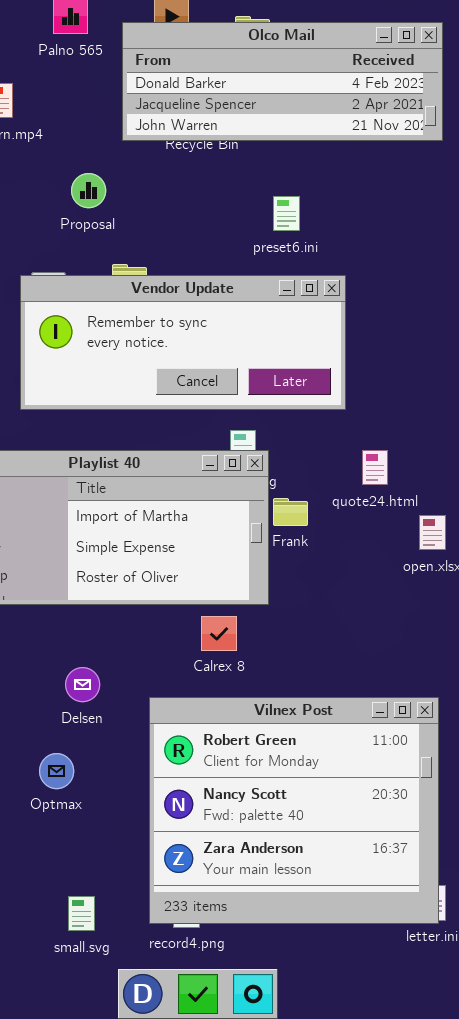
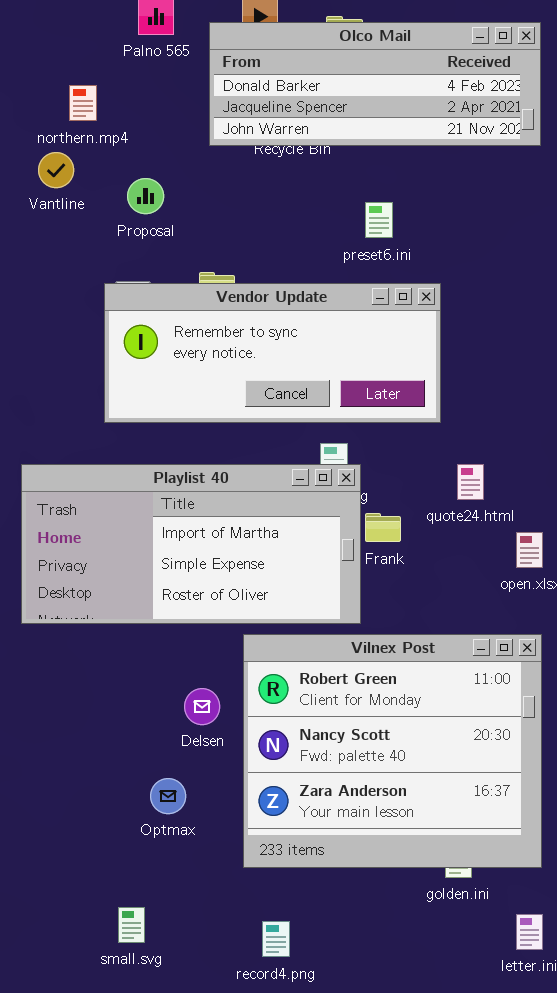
Proposal: [71,173,106,208] -> [127,178,164,214], moved
Delsen: [65,667,100,702] -> [184,688,220,725], moved
Vilnex Post: [149,697,439,924] -> [243,634,542,868], moved
Optmax: [39,753,74,789] -> [150,778,186,814], moved
small.svg: [68,896,95,931] -> [118,907,145,943], moved

